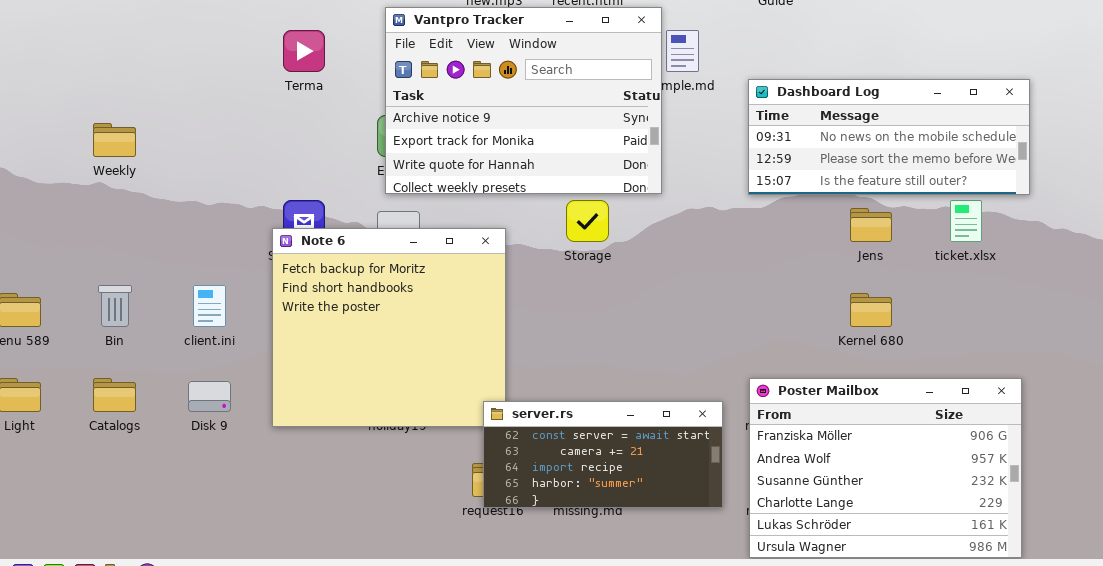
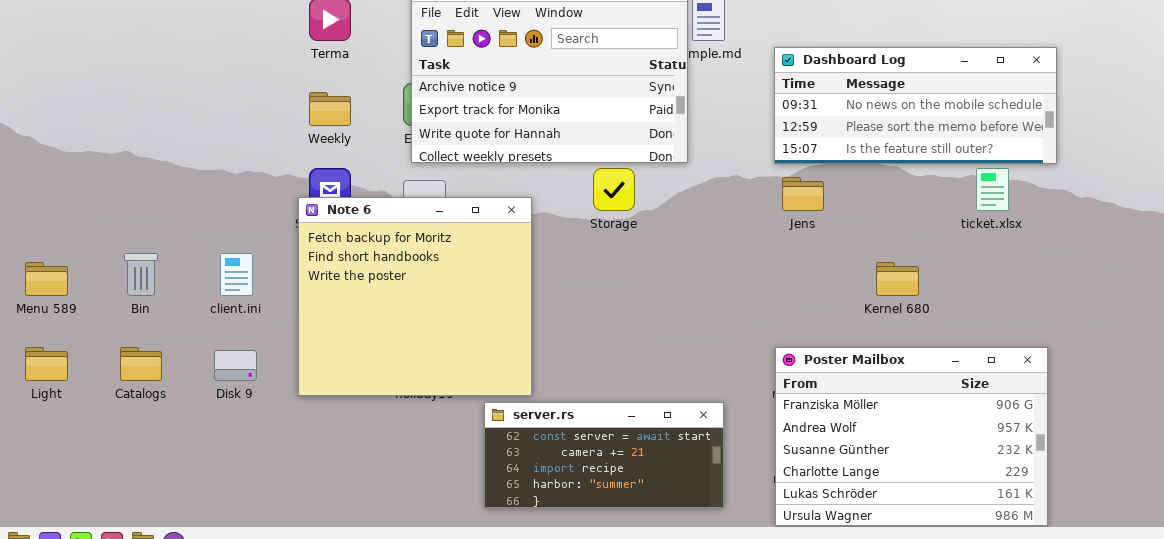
Weekly: [93,123,136,157] -> [309,92,351,126], moved
Jens: [850,208,892,242] -> [782,177,824,211], moved
server.rs: [483,401,723,508] -> [484,402,724,508], moved

